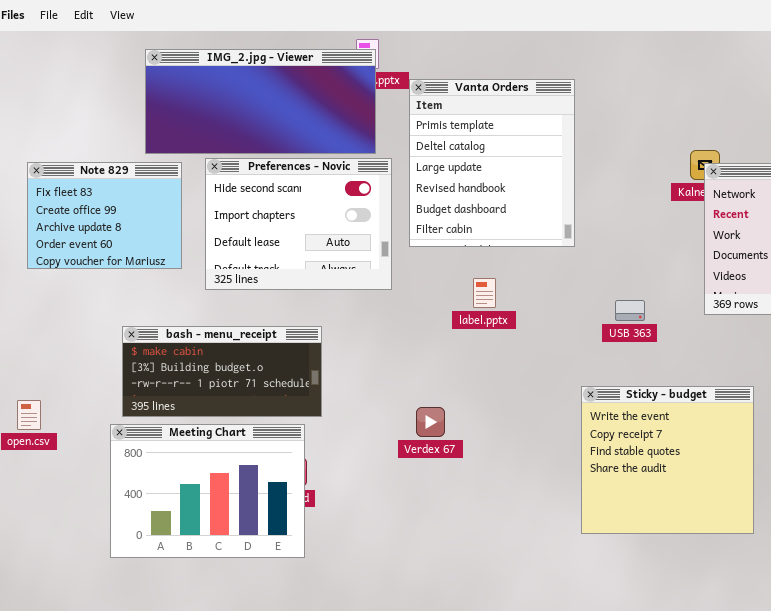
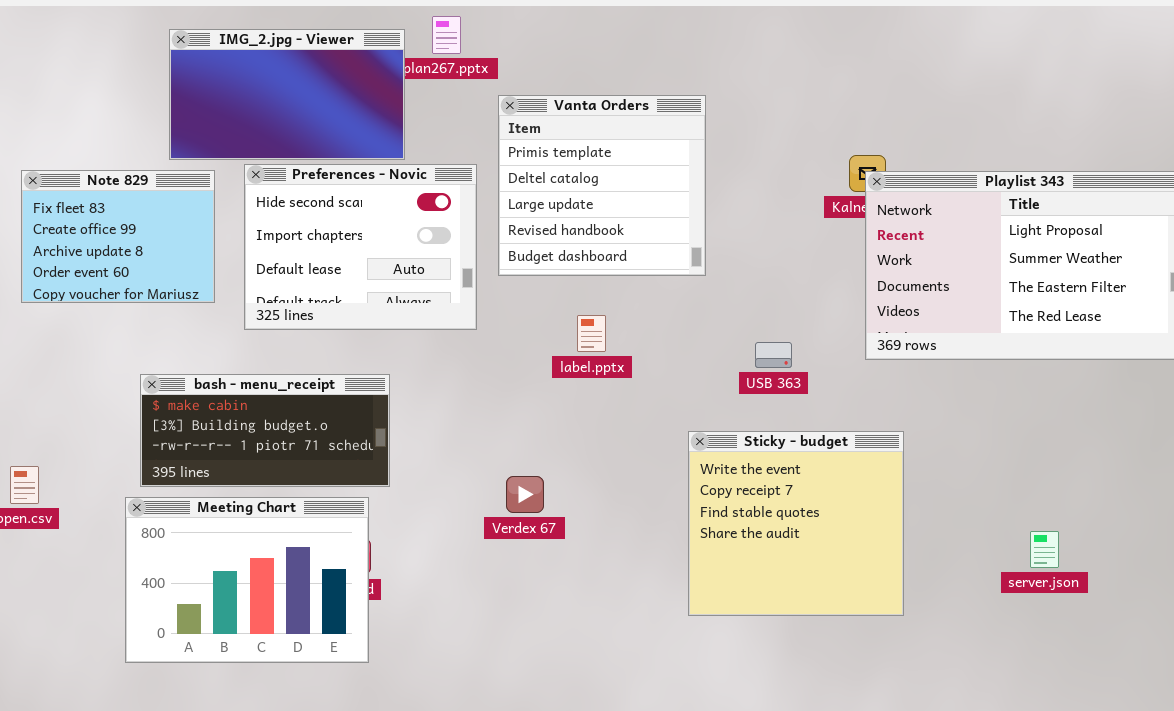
IMG_2.jpg - Viewer: [145,49,376,154] -> [169,29,405,160], resized
Vanta Orders: [409,79,575,247] -> [498,95,706,276], resized
Sticky - budget: [581,386,754,534] -> [688,431,904,616], moved

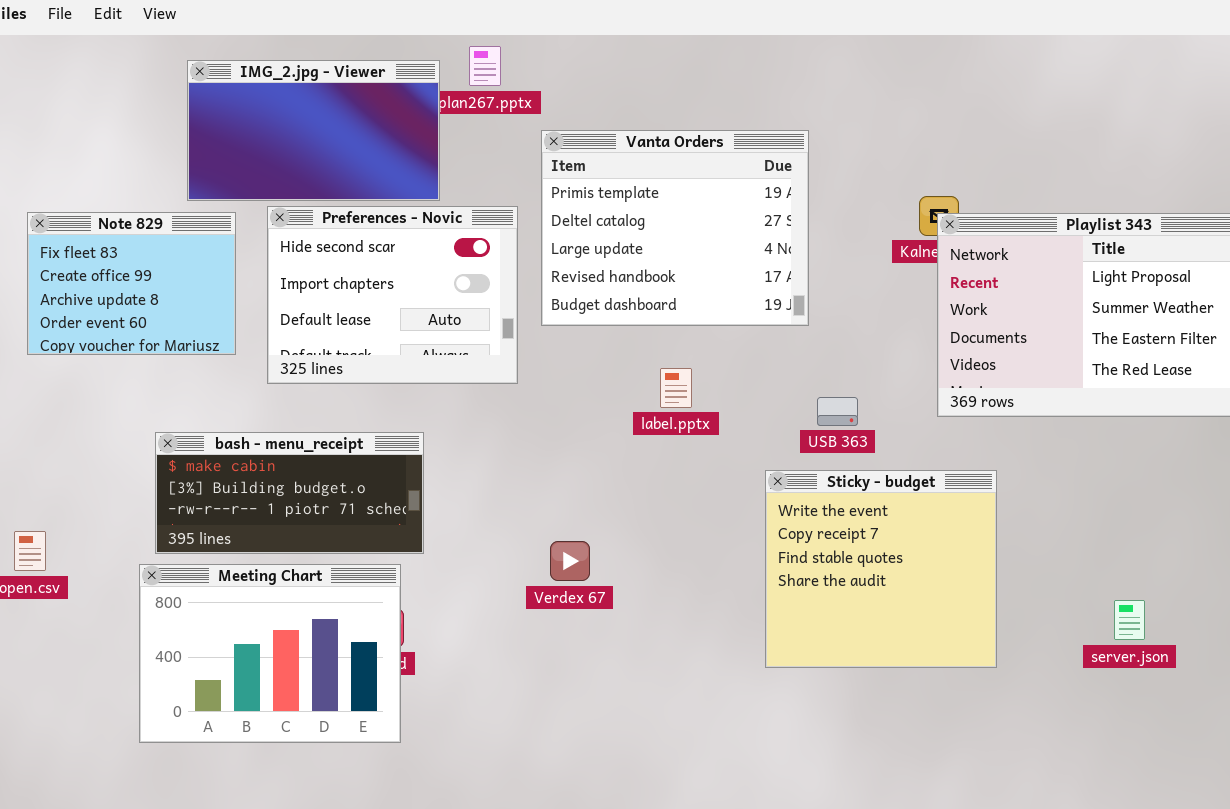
Vanta Orders: [498,95,706,276] -> [541,130,809,326], resized
label.pptx: [577,315,606,352] -> [660,368,692,408], moved
Sticky - budget: [688,431,904,616] -> [765,470,997,668], moved

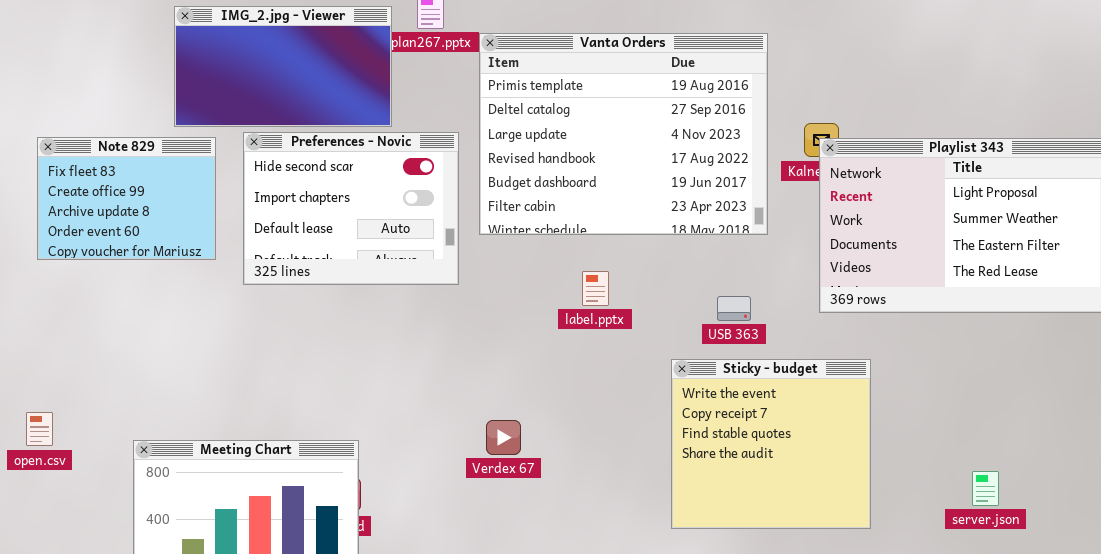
Vanta Orders: [541,130,809,326] -> [479,33,768,235], resized
bash - menu_receipt: [155,432,424,554] -> none, closed

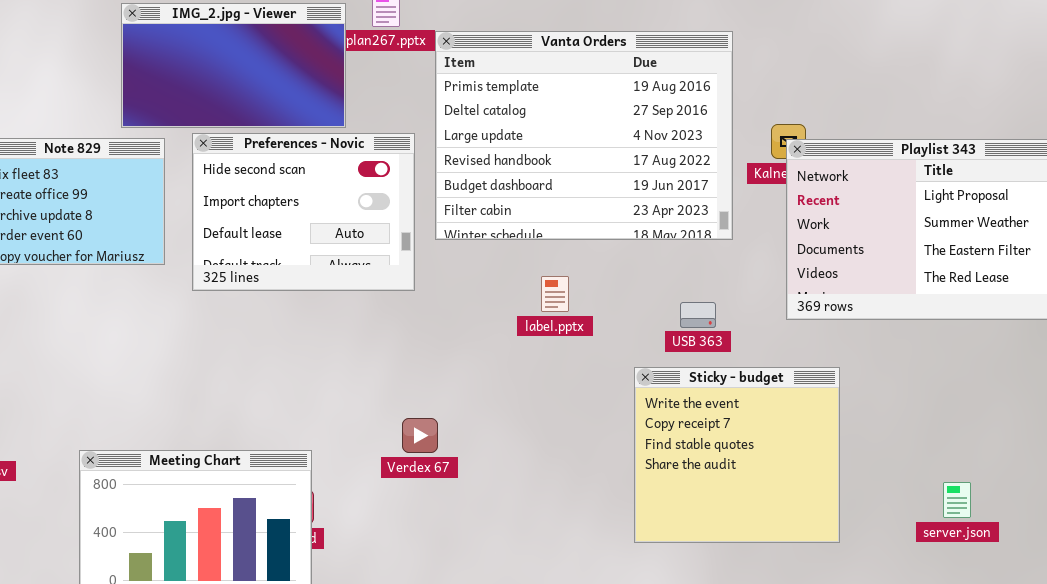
Verdex 67: [486,420,521,455] -> [402,418,438,453], moved

